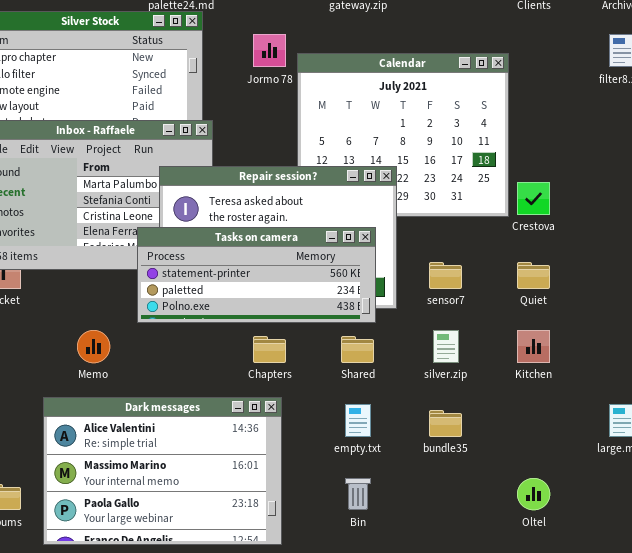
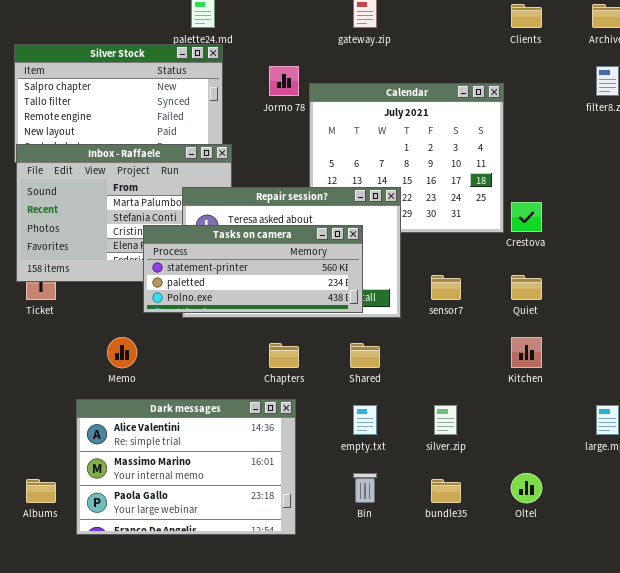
Tasks on camera: [137,227,376,323] -> [143,225,363,313], moved
silver.zip: [433,330,459,363] -> [434,405,457,435], moved
bundle35: [429,410,462,437] -> [431,479,461,503], moved

